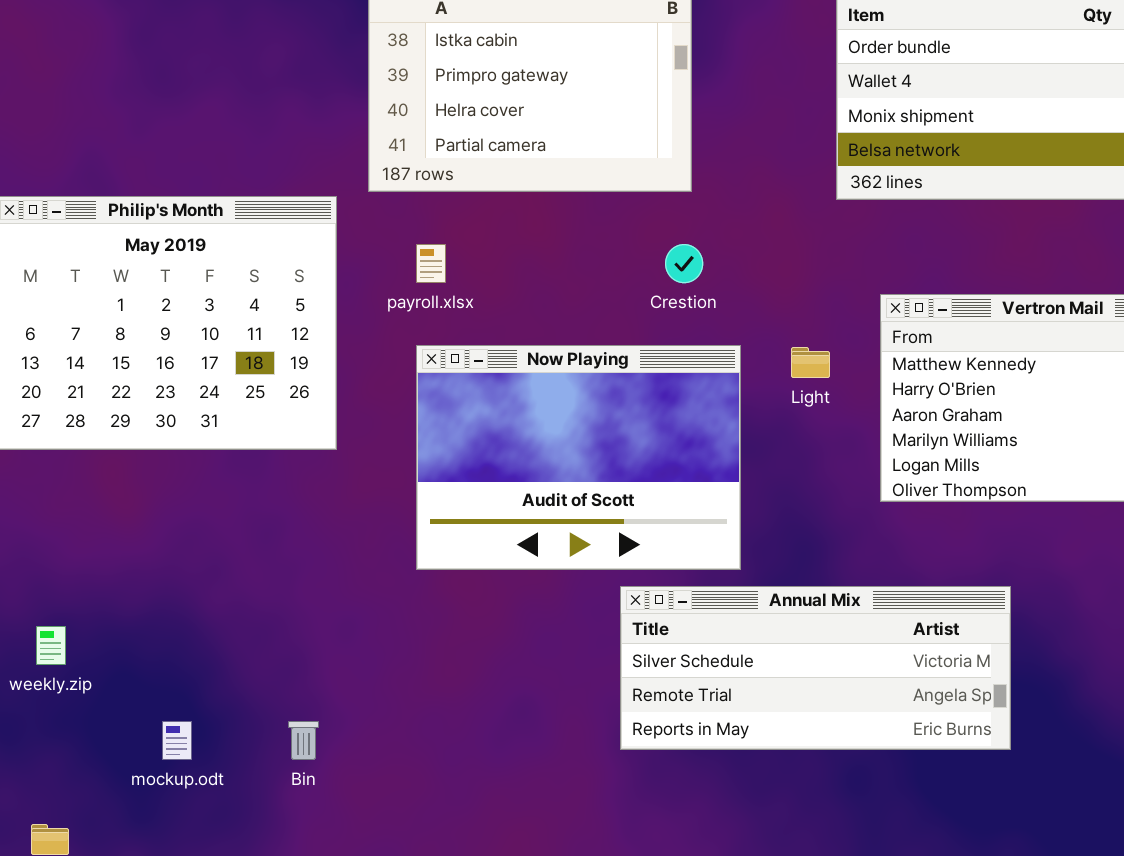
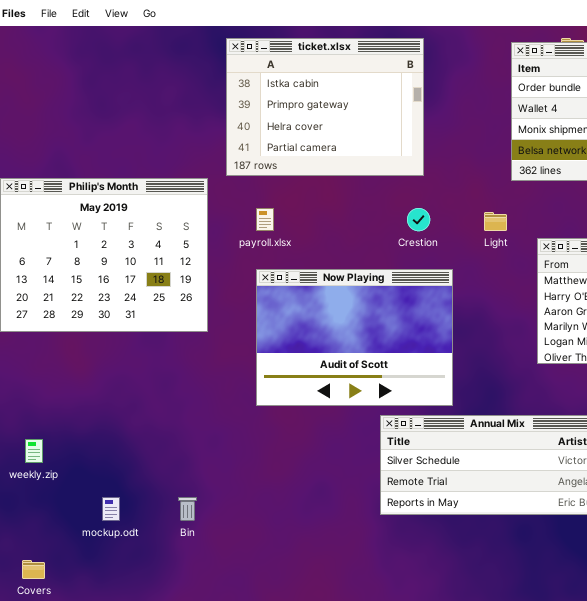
Light: [791,347,830,378] -> [484,212,507,231], moved

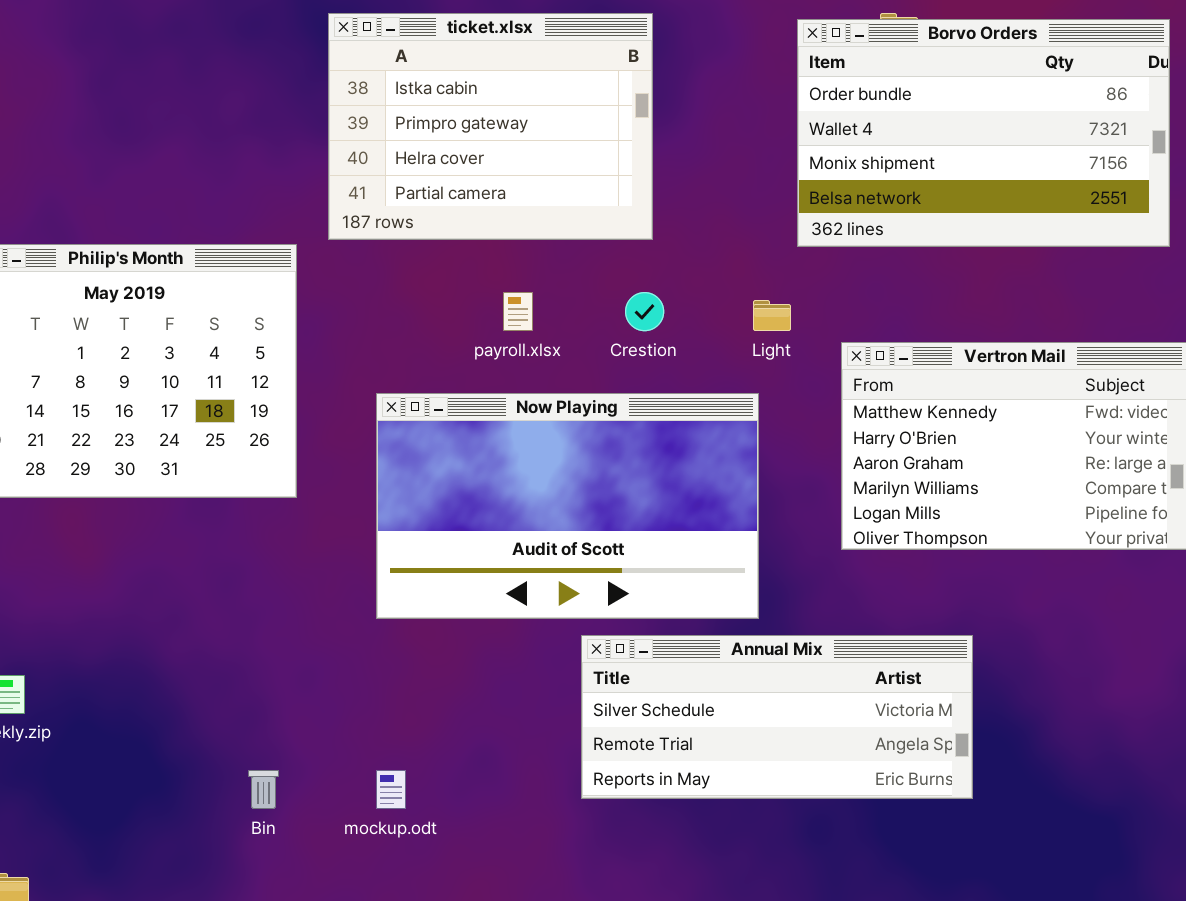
payroll.xlsx: [256,208,274,231] -> [503,292,533,331], moved
Now Playing: [256,269,453,406] -> [376,393,759,619], resized
mockup.odt: [102,497,120,521] -> [376,770,406,809], moved

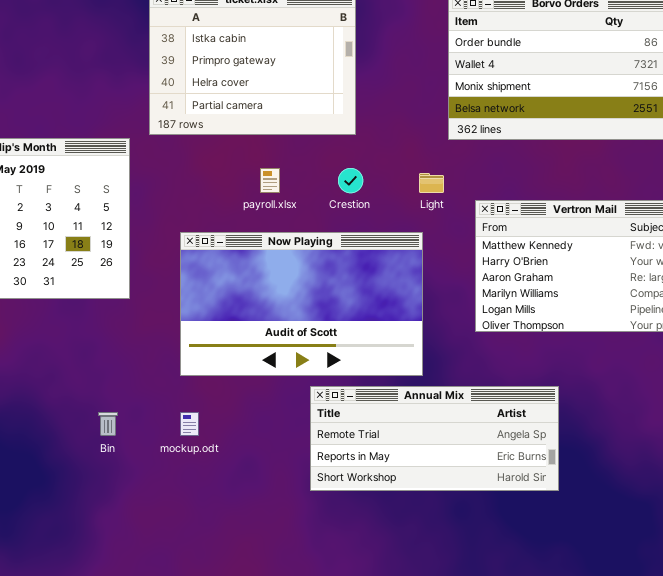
Annual Mix: [581,635,973,799] -> [310,386,559,491], scrolled down 1 row
Bin: [248,770,279,809] -> [98,412,118,436], moved
mockup.odt: [376,770,406,809] -> [180,412,199,436], moved

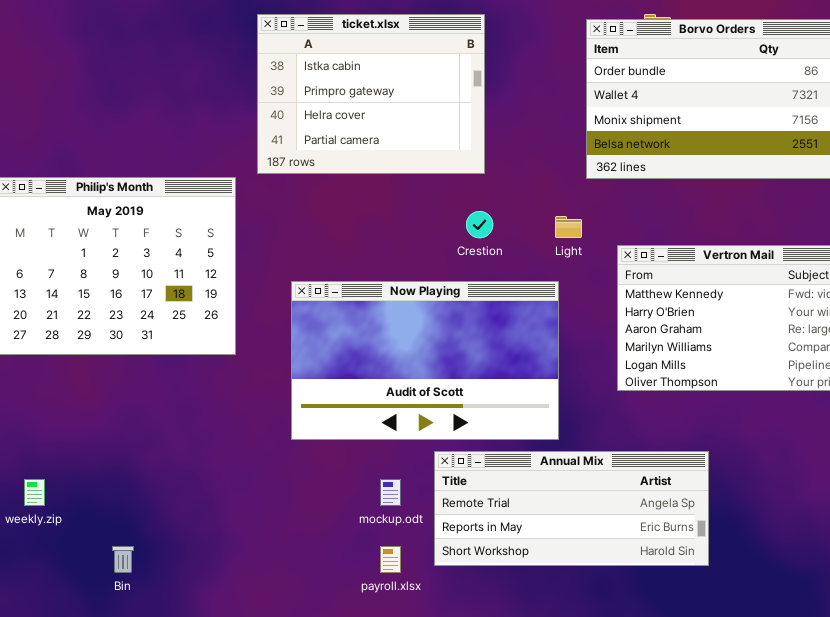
payroll.xlsx: [260,168,280,193] -> [380,546,401,573], moved
Bin: [98,412,118,436] -> [112,546,134,573], moved
mockup.odt: [180,412,199,436] -> [380,479,401,506], moved

